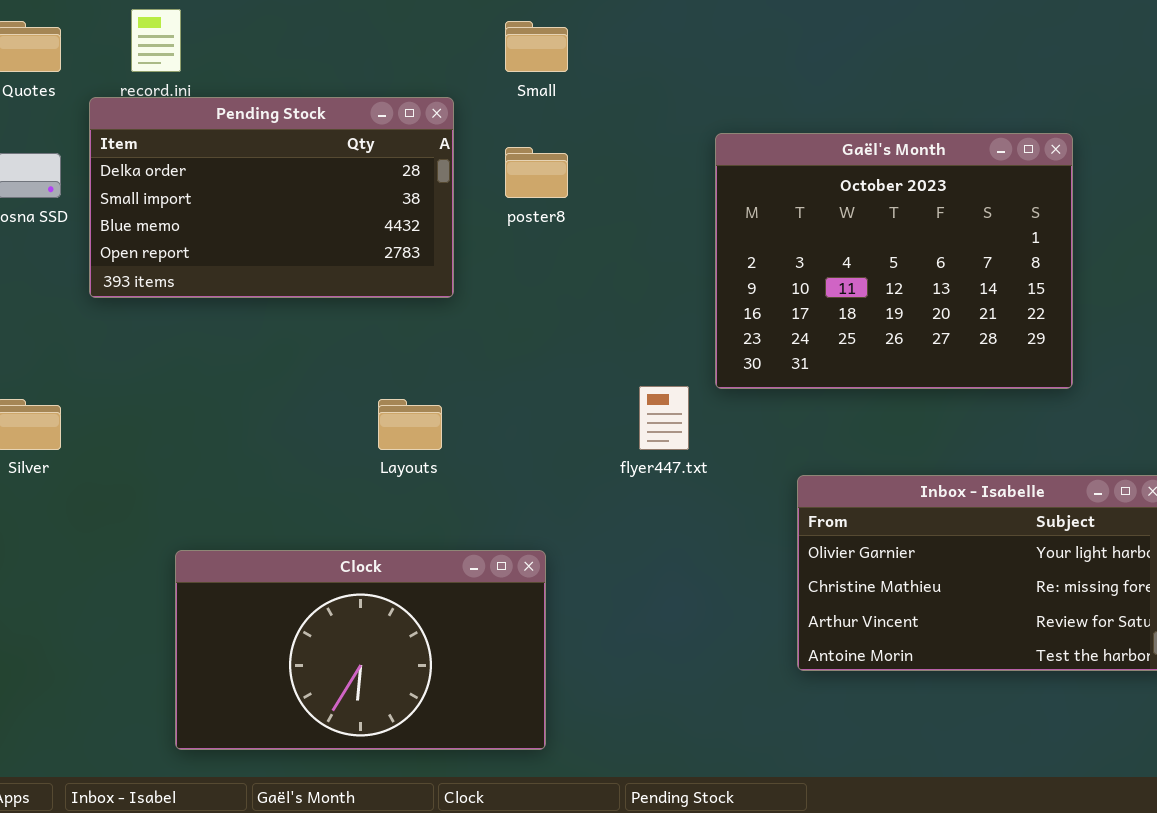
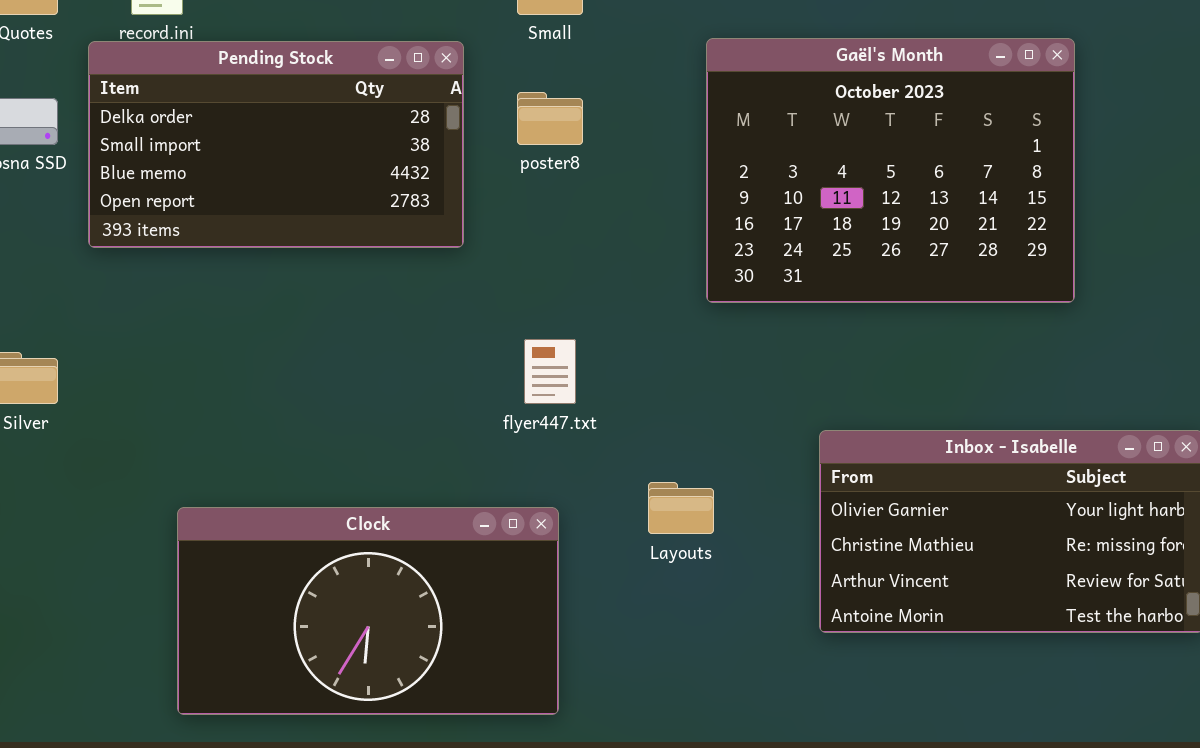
Gaël's Month: [715,133,1073,389] -> [706,38,1075,303], moved
flyer447.txt: [639,386,689,450] -> [524,339,576,404], moved
Layouts: [378,399,442,450] -> [648,482,714,534], moved

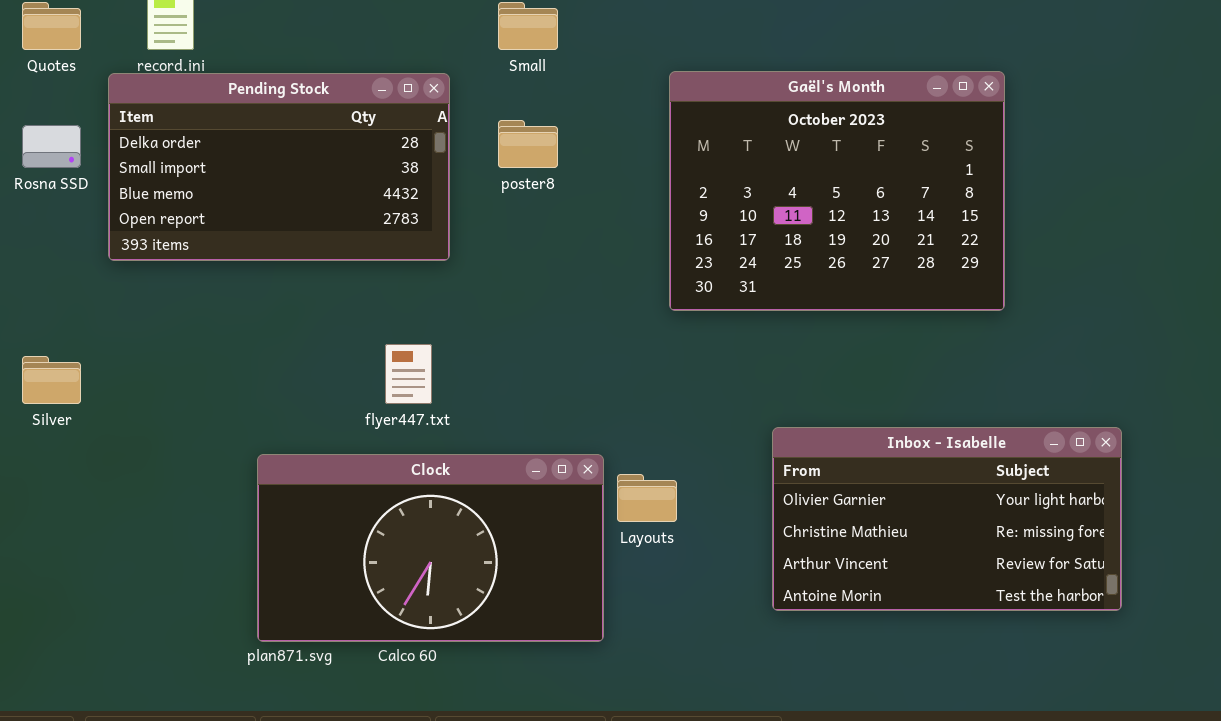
flyer447.txt: [524,339,576,404] -> [385,344,432,404], moved
Clock: [177,507,559,715] -> [257,454,604,642], moved

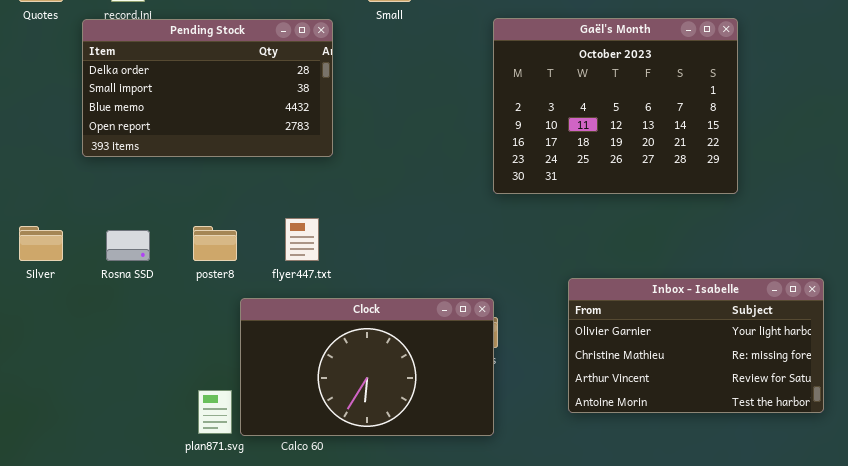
poster8: [498,120,558,168] -> [193,226,237,261], moved
Rosna SSD: [22,125,81,168] -> [106,230,150,261], moved
Clock: [257,454,604,642] -> [240,298,494,436], moved

